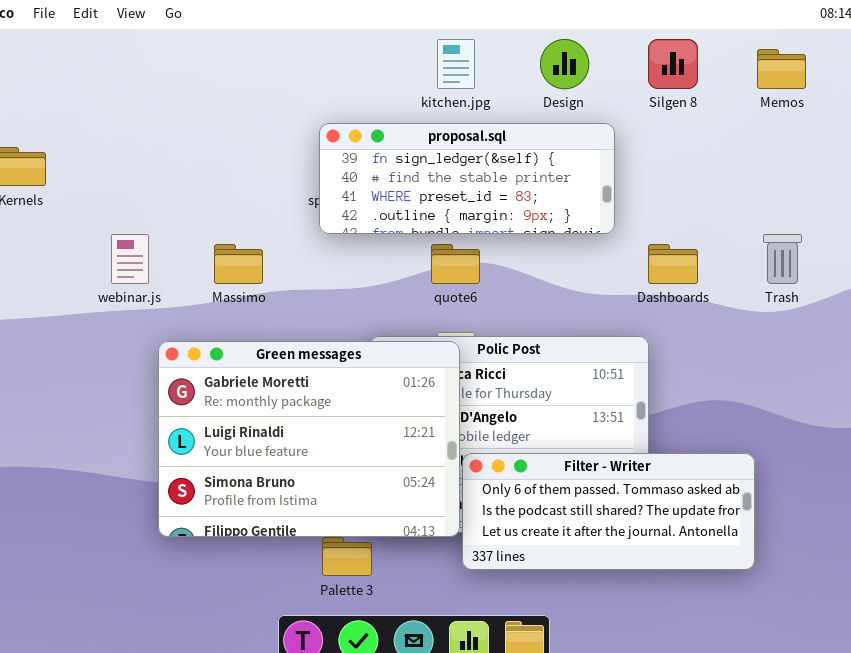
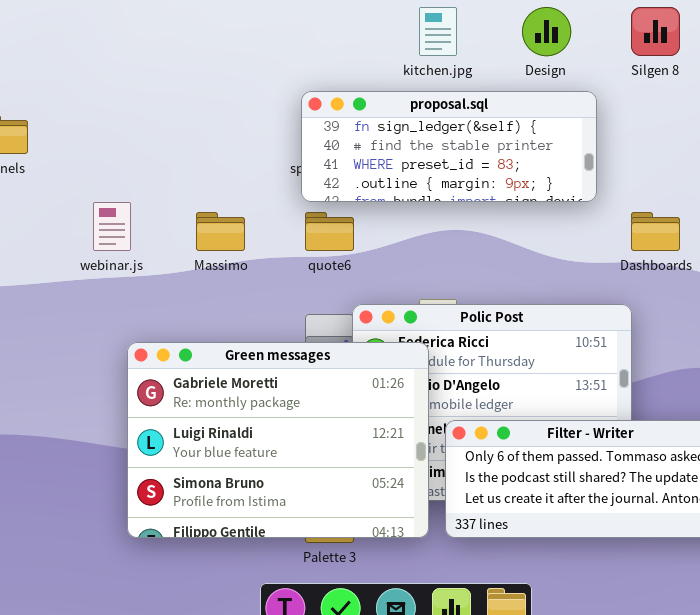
quote6: [431,244,480,284] -> [305,212,354,251], moved
Green messages: [158,341,460,537] -> [127,342,429,538], moved

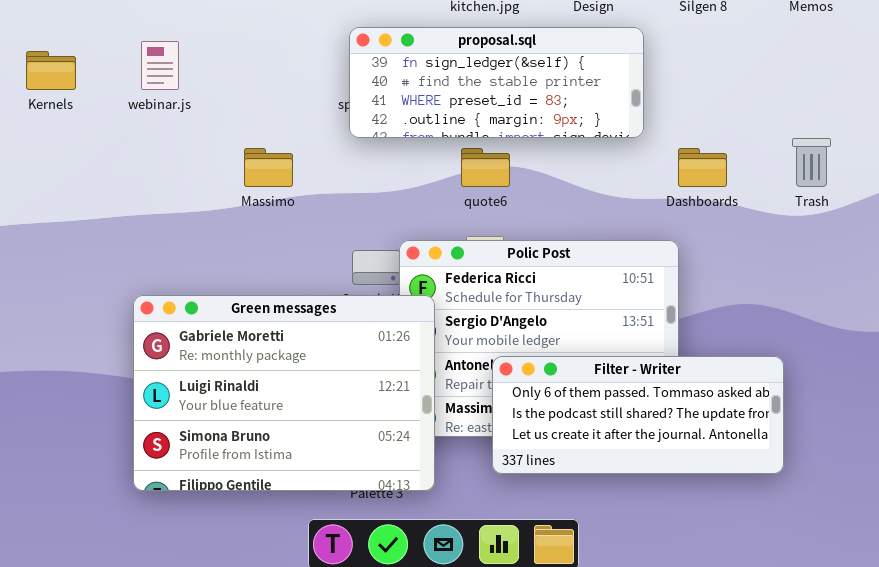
webinar.js: [93,202,131,251] -> [141,41,179,90], moved
quote6: [305,212,354,251] -> [461,148,510,187], moved
Green messages: [127,342,429,538] -> [133,295,435,491], moved

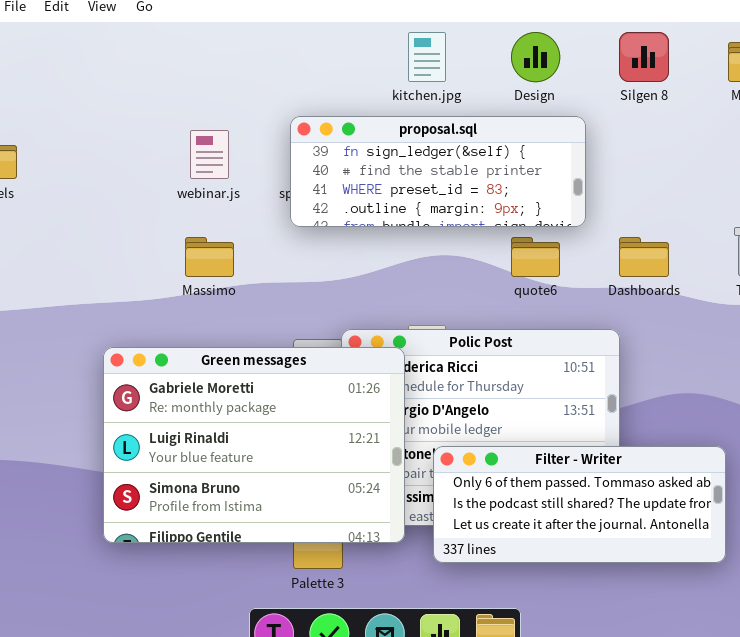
webinar.js: [141,41,179,90] -> [190,130,229,179], moved
quote6: [461,148,510,187] -> [511,237,560,277], moved
Green messages: [133,295,435,491] -> [103,347,405,543], moved

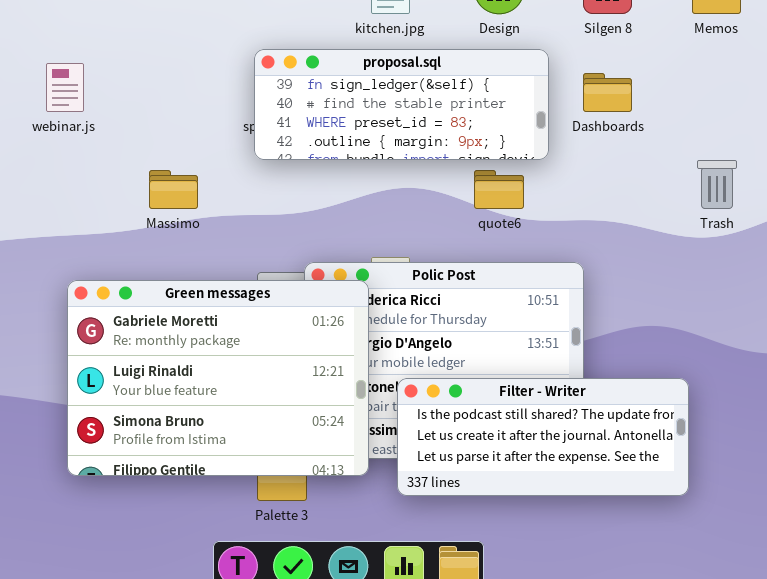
webinar.js: [190,130,229,179] -> [46,63,84,112], moved
Dashboards: [619,237,669,277] -> [583,73,632,112], moved
Filter - Writer: [433,446,726,563] -> [397,378,689,496], scrolled down 1 row

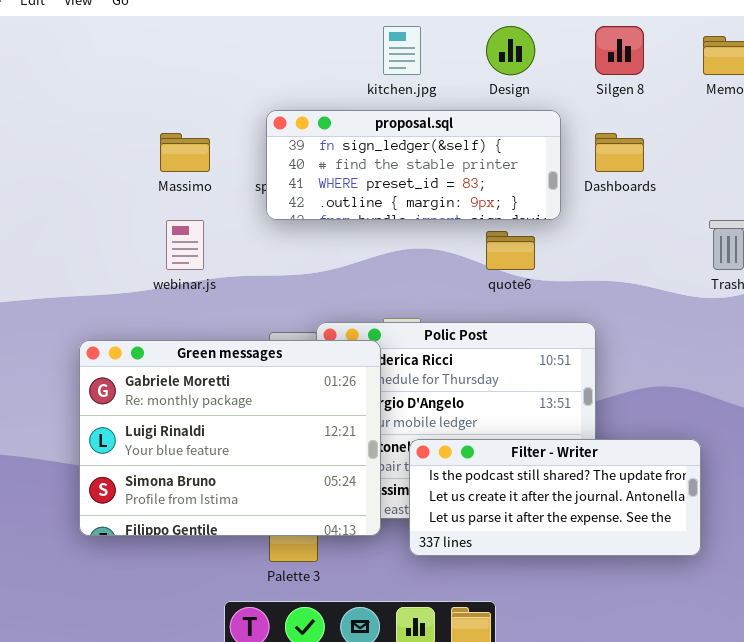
webinar.js: [46,63,84,112] -> [166,220,204,270], moved
Massimo: [149,170,198,209] -> [160,133,210,172], moved

